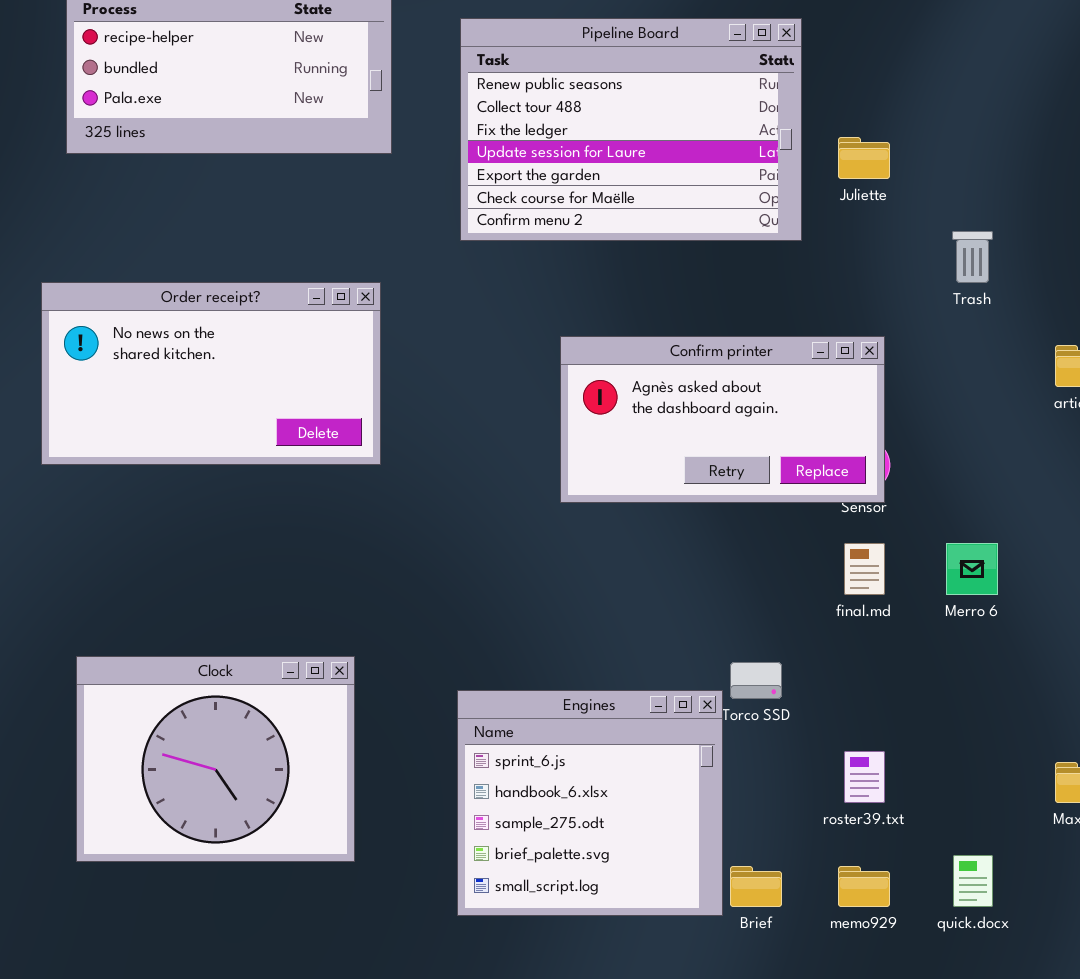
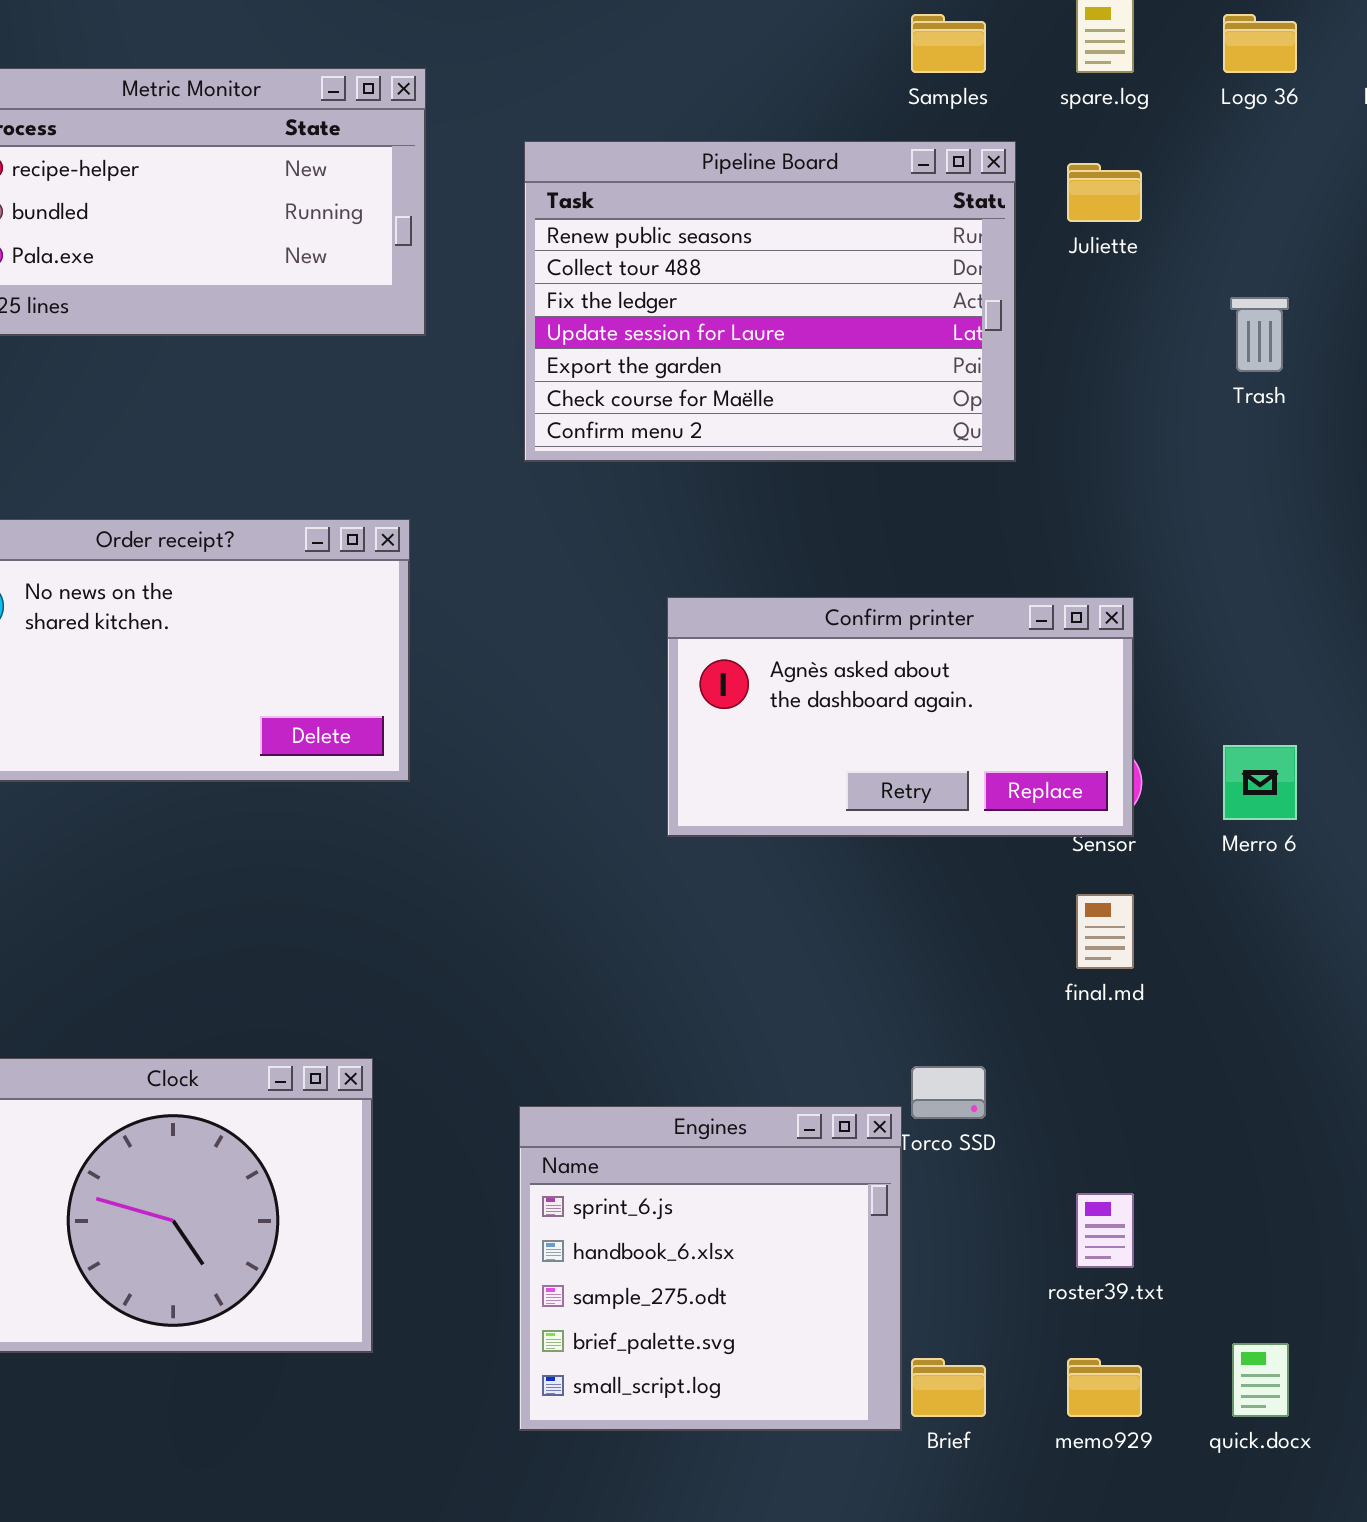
Juliette: [838,137,890,179] -> [1067,163,1142,222], moved
Trash: [952,231,993,283] -> [1230,297,1289,372], moved
Merro 6: [946,543,998,595] -> [1223,745,1297,820], moved

